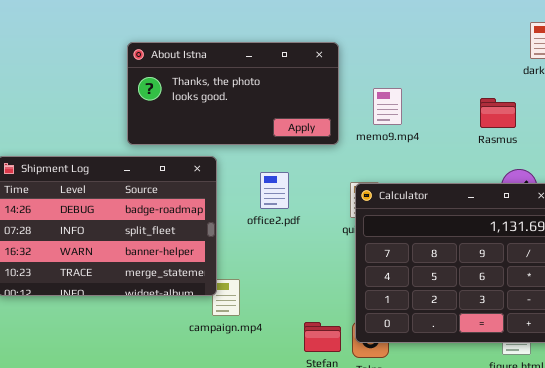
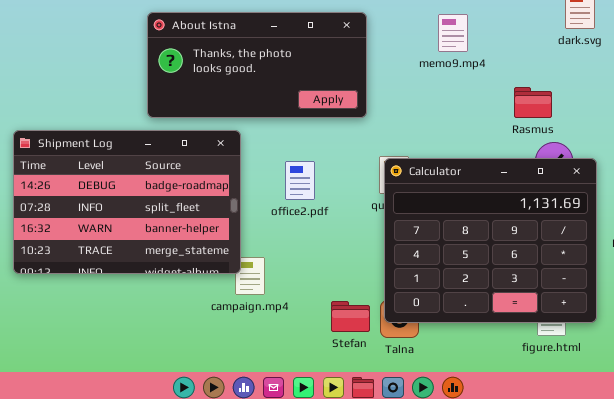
memo9.mp4: [373,88,402,125] -> [438,14,468,52], moved
Rasmus: [480,98,516,128] -> [514,87,552,118], moved
office2.pdf: [260,172,289,209] -> [285,161,315,200], moved

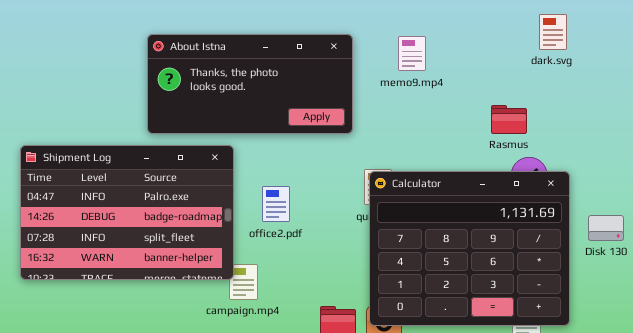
memo9.mp4: [438,14,468,52] -> [398,36,426,71], moved
Shipment Log: [13,130,241,274] -> [20,145,234,280], scrolled up 1 row
office2.pdf: [285,161,315,200] -> [262,186,290,222], moved

